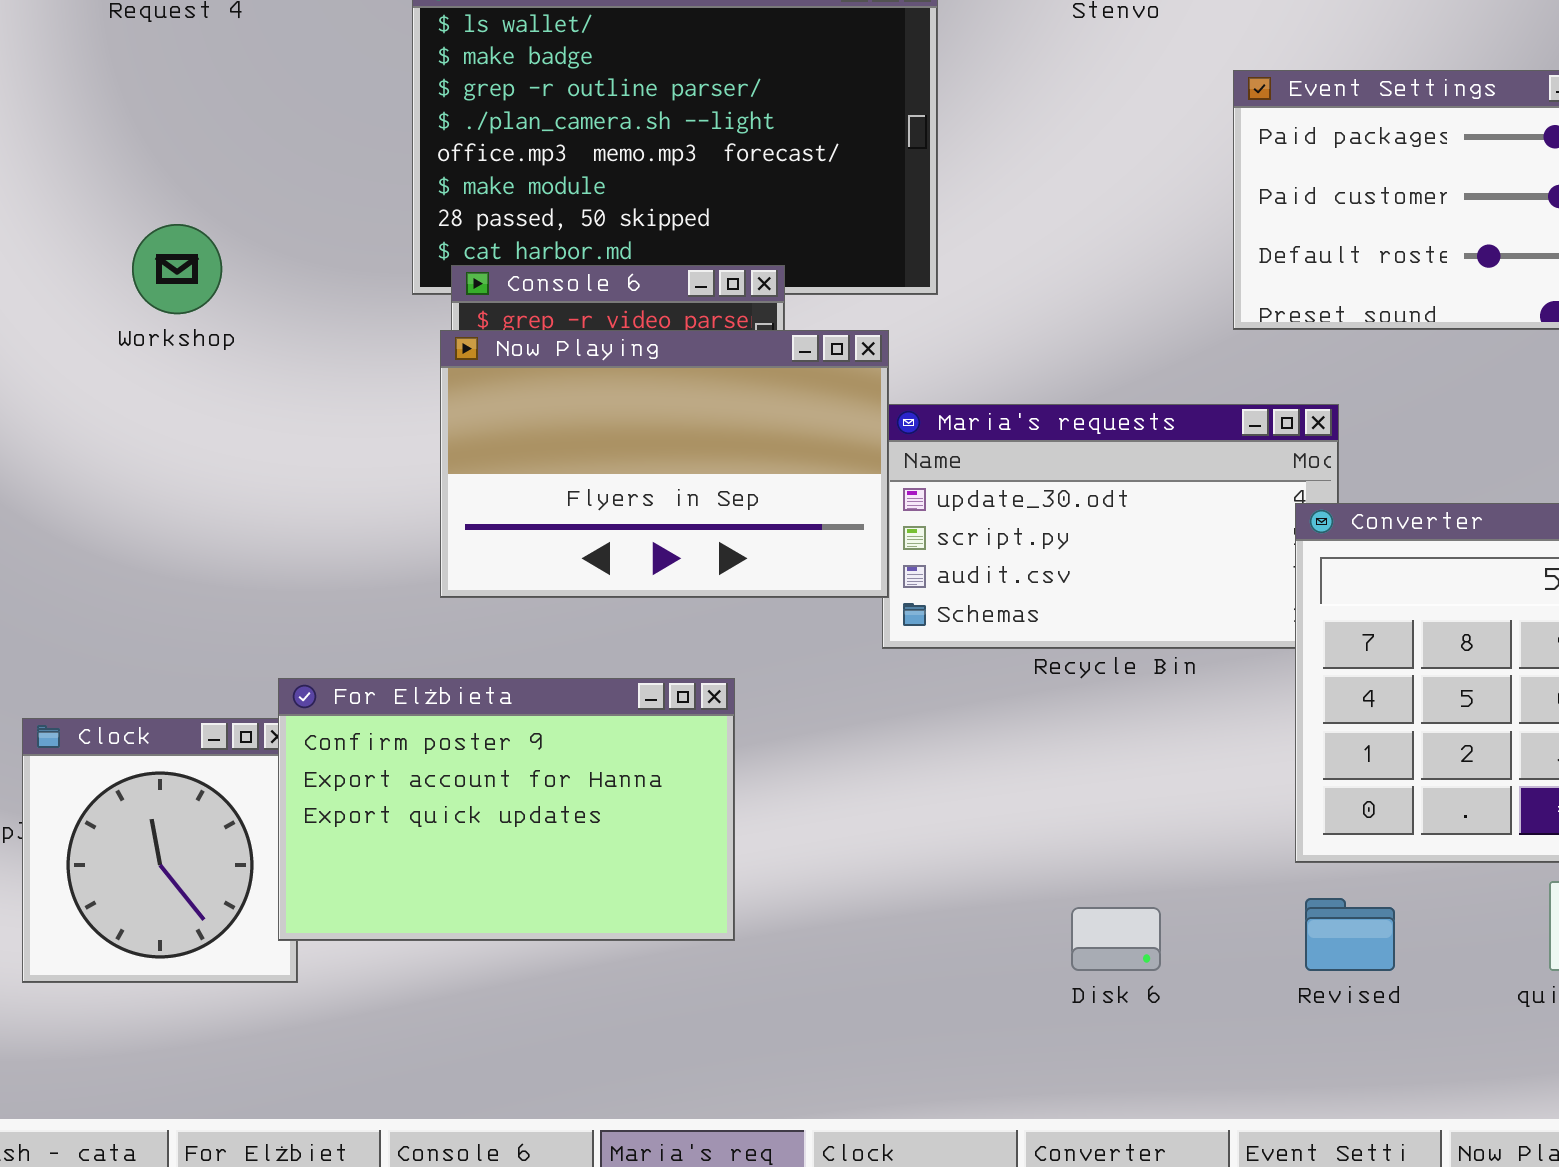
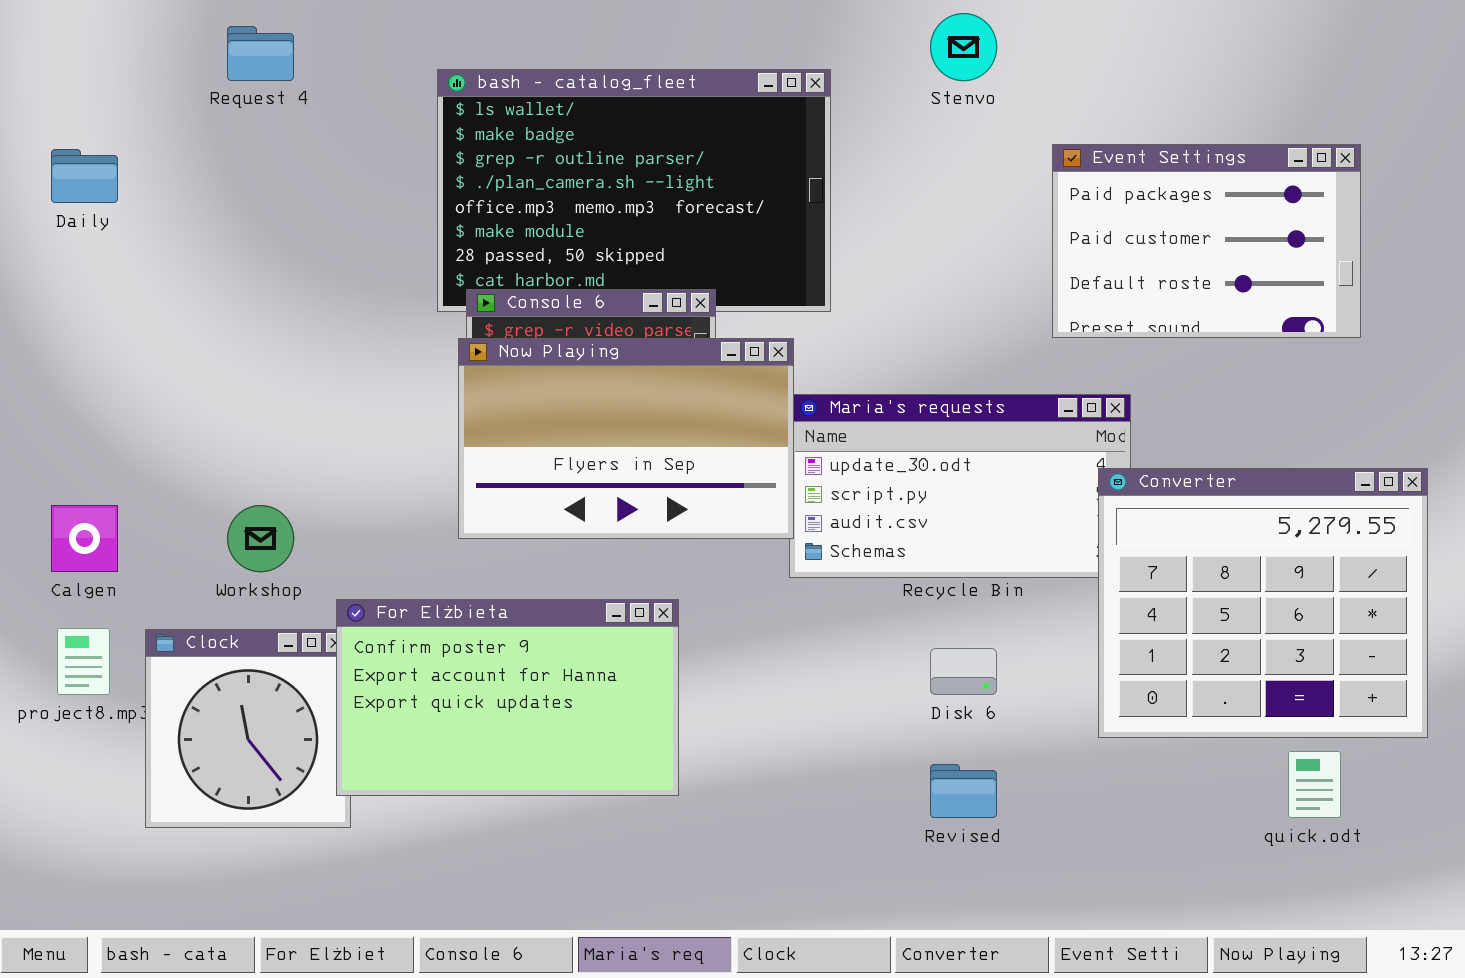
Workshop: [132,224,222,314] -> [227,505,294,572], moved
Revised: [1305,898,1395,971] -> [930,764,997,818], moved
Disk 6: [1071,907,1161,971] -> [930,648,997,695], moved

